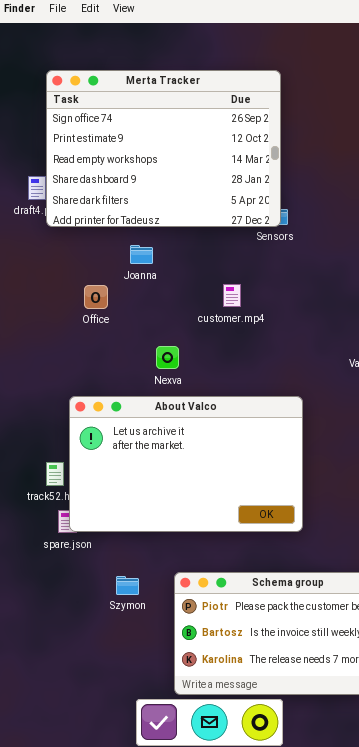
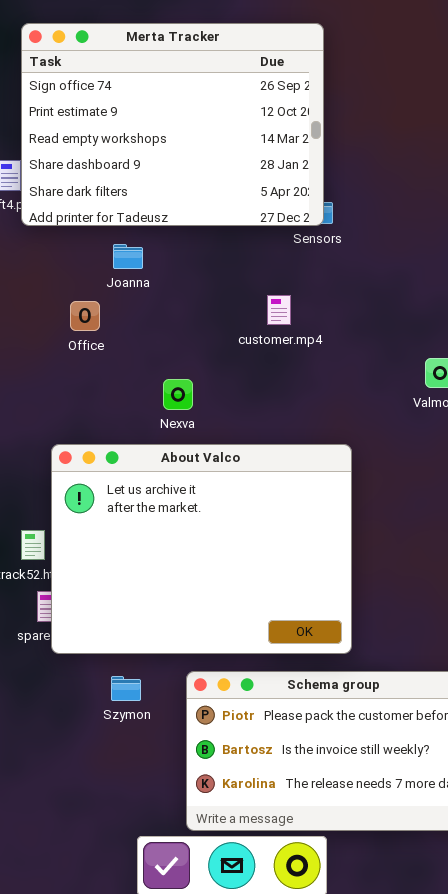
Joanna: [130,245,153,264] -> [113,244,143,269], moved
customer.mp4: [223,284,241,307] -> [267,295,291,325], moved
About Valco: [69,396,303,532] -> [51,444,352,654], resized

